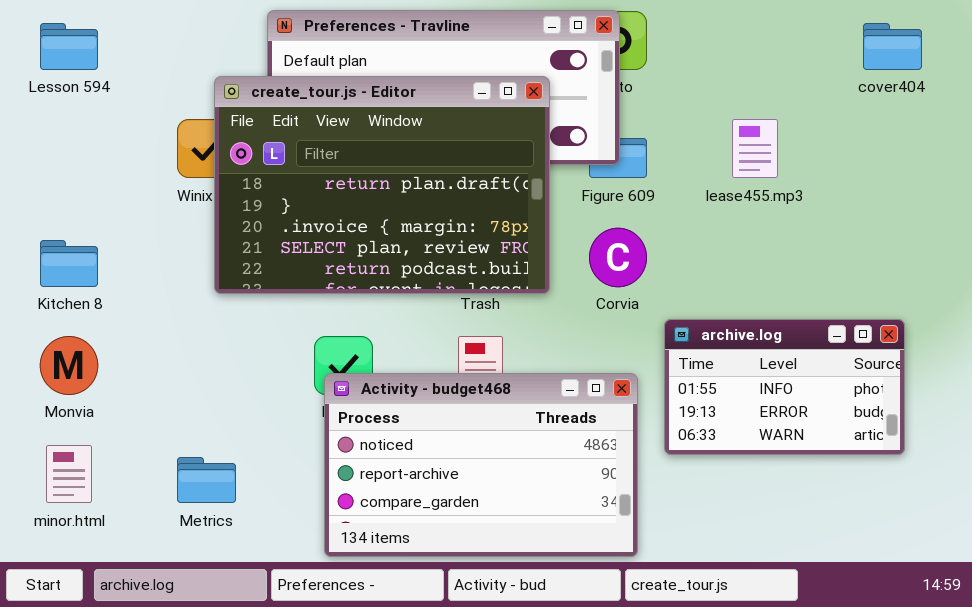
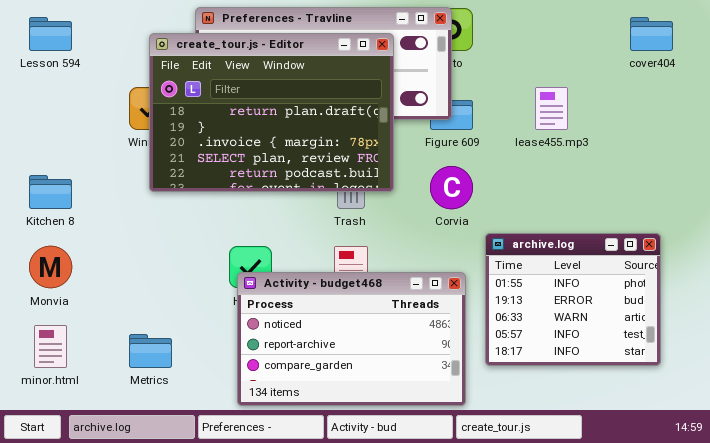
create_tour.js - Editor: [214,76,550,294] -> [149,33,394,192], moved
archive.log: [664,319,905,455] -> [485,233,661,366], resized

